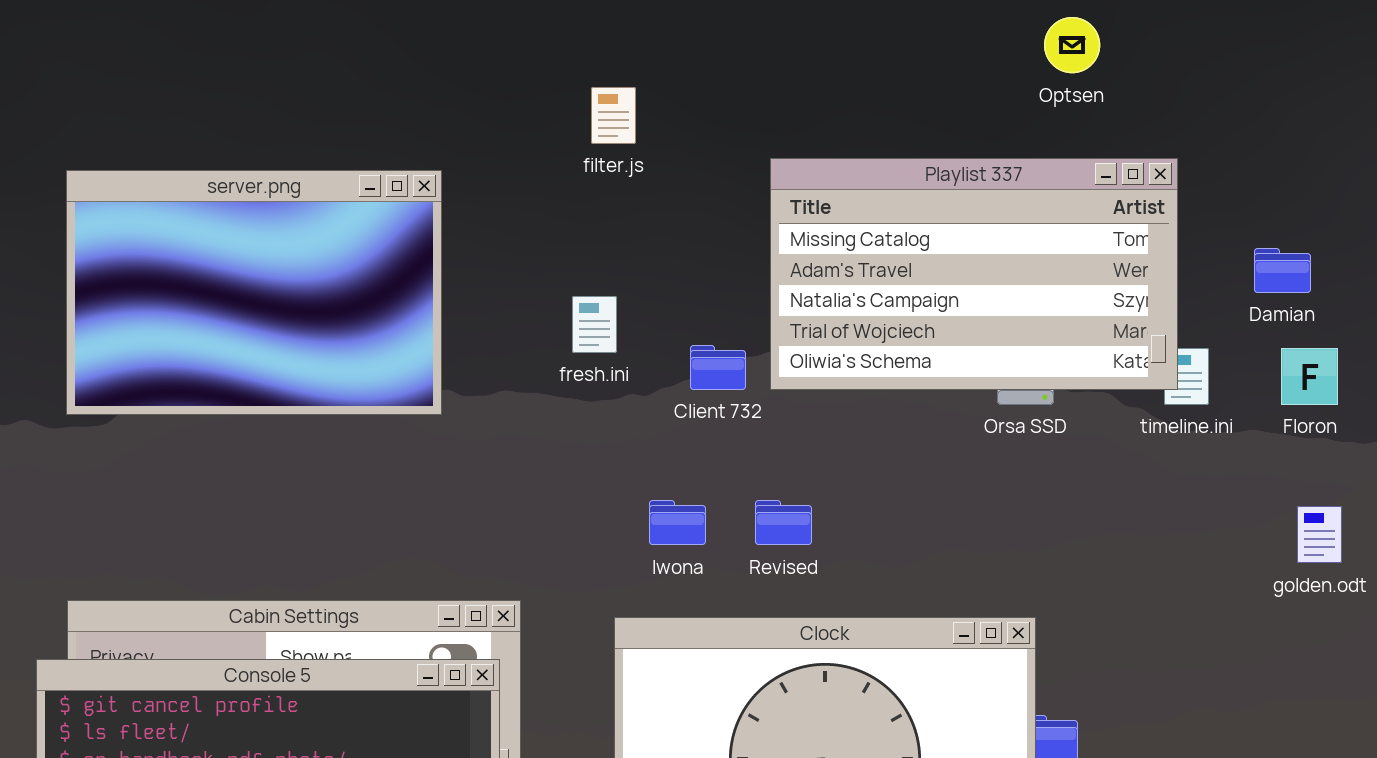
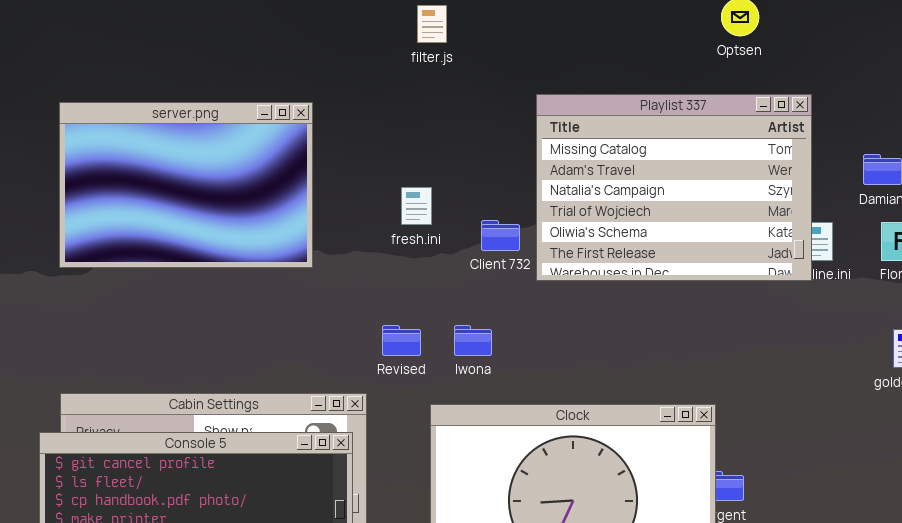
filter.js: [591,87,636,144] -> [417,5,447,43], moved
Playlist 337: [770,158,1178,390] -> [536,94,812,281], resized
Revised: [755,500,812,545] -> [382,325,421,356], moved

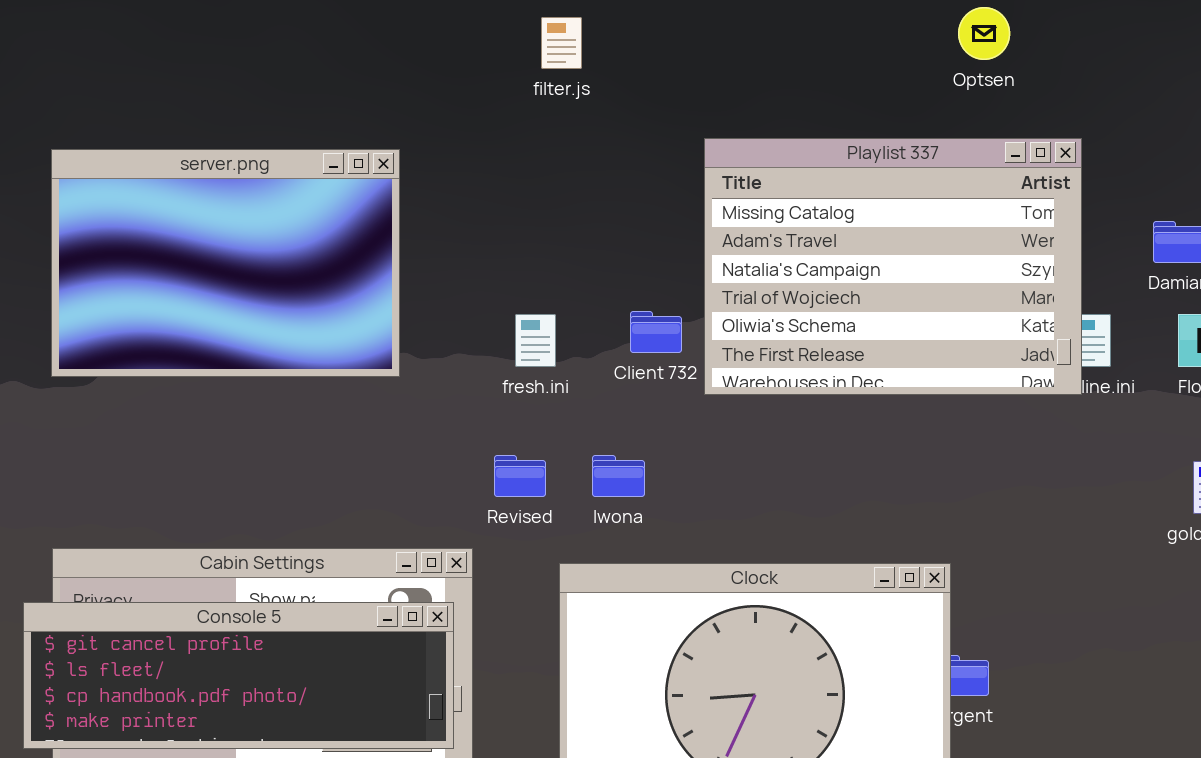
fresh.ini: [401,187,432,225] -> [515,314,556,367], moved

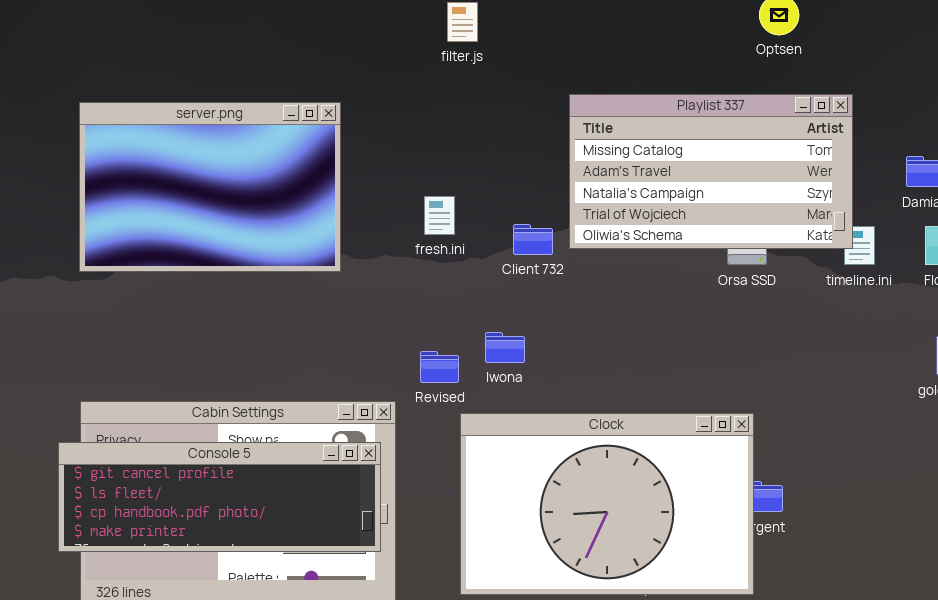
Playlist 337: [704,138,1082,395] -> [569,94,853,249], resized
fresh.ini: [515,314,556,367] -> [424,196,455,235], moved
Revised: [494,455,546,497] -> [420,351,459,383], moved

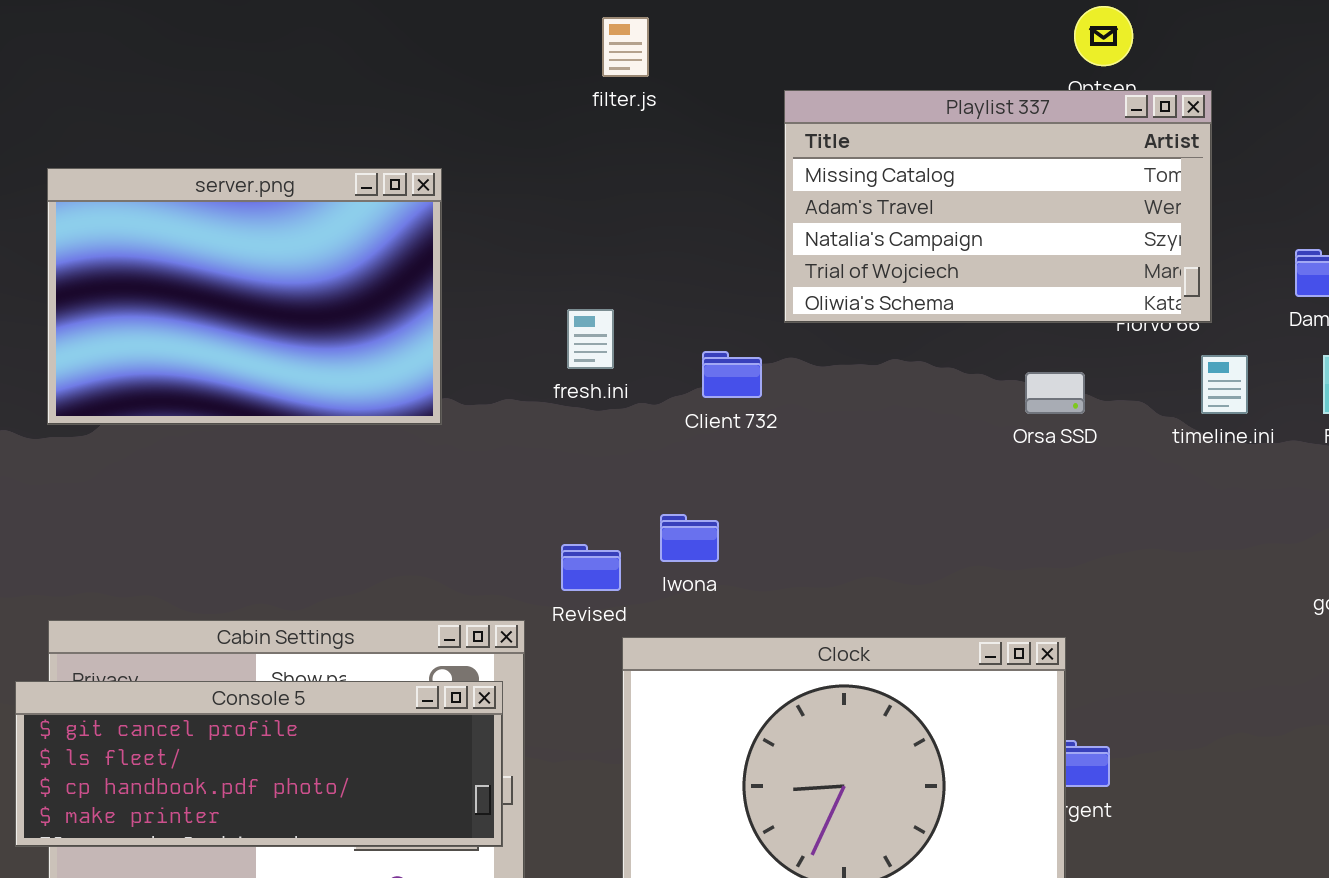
Playlist 337: [569,94,853,249] -> [784,90,1212,323], moved

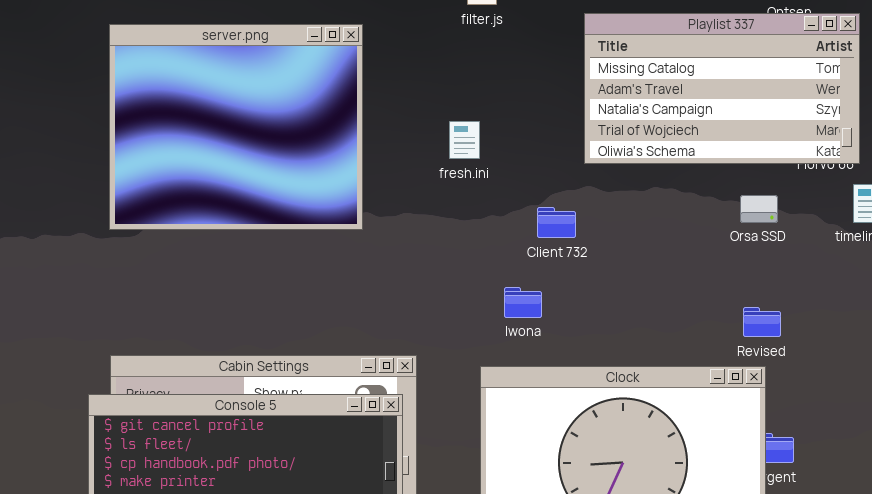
server.png: [47,168,442,425] -> [109,24,363,230], resized
fresh.ini: [567,309,614,369] -> [449,121,480,159], moved
Client 732: [702,351,762,398] -> [537,207,576,238], moved
Revised: [561,544,621,591] -> [743,307,781,337], moved

